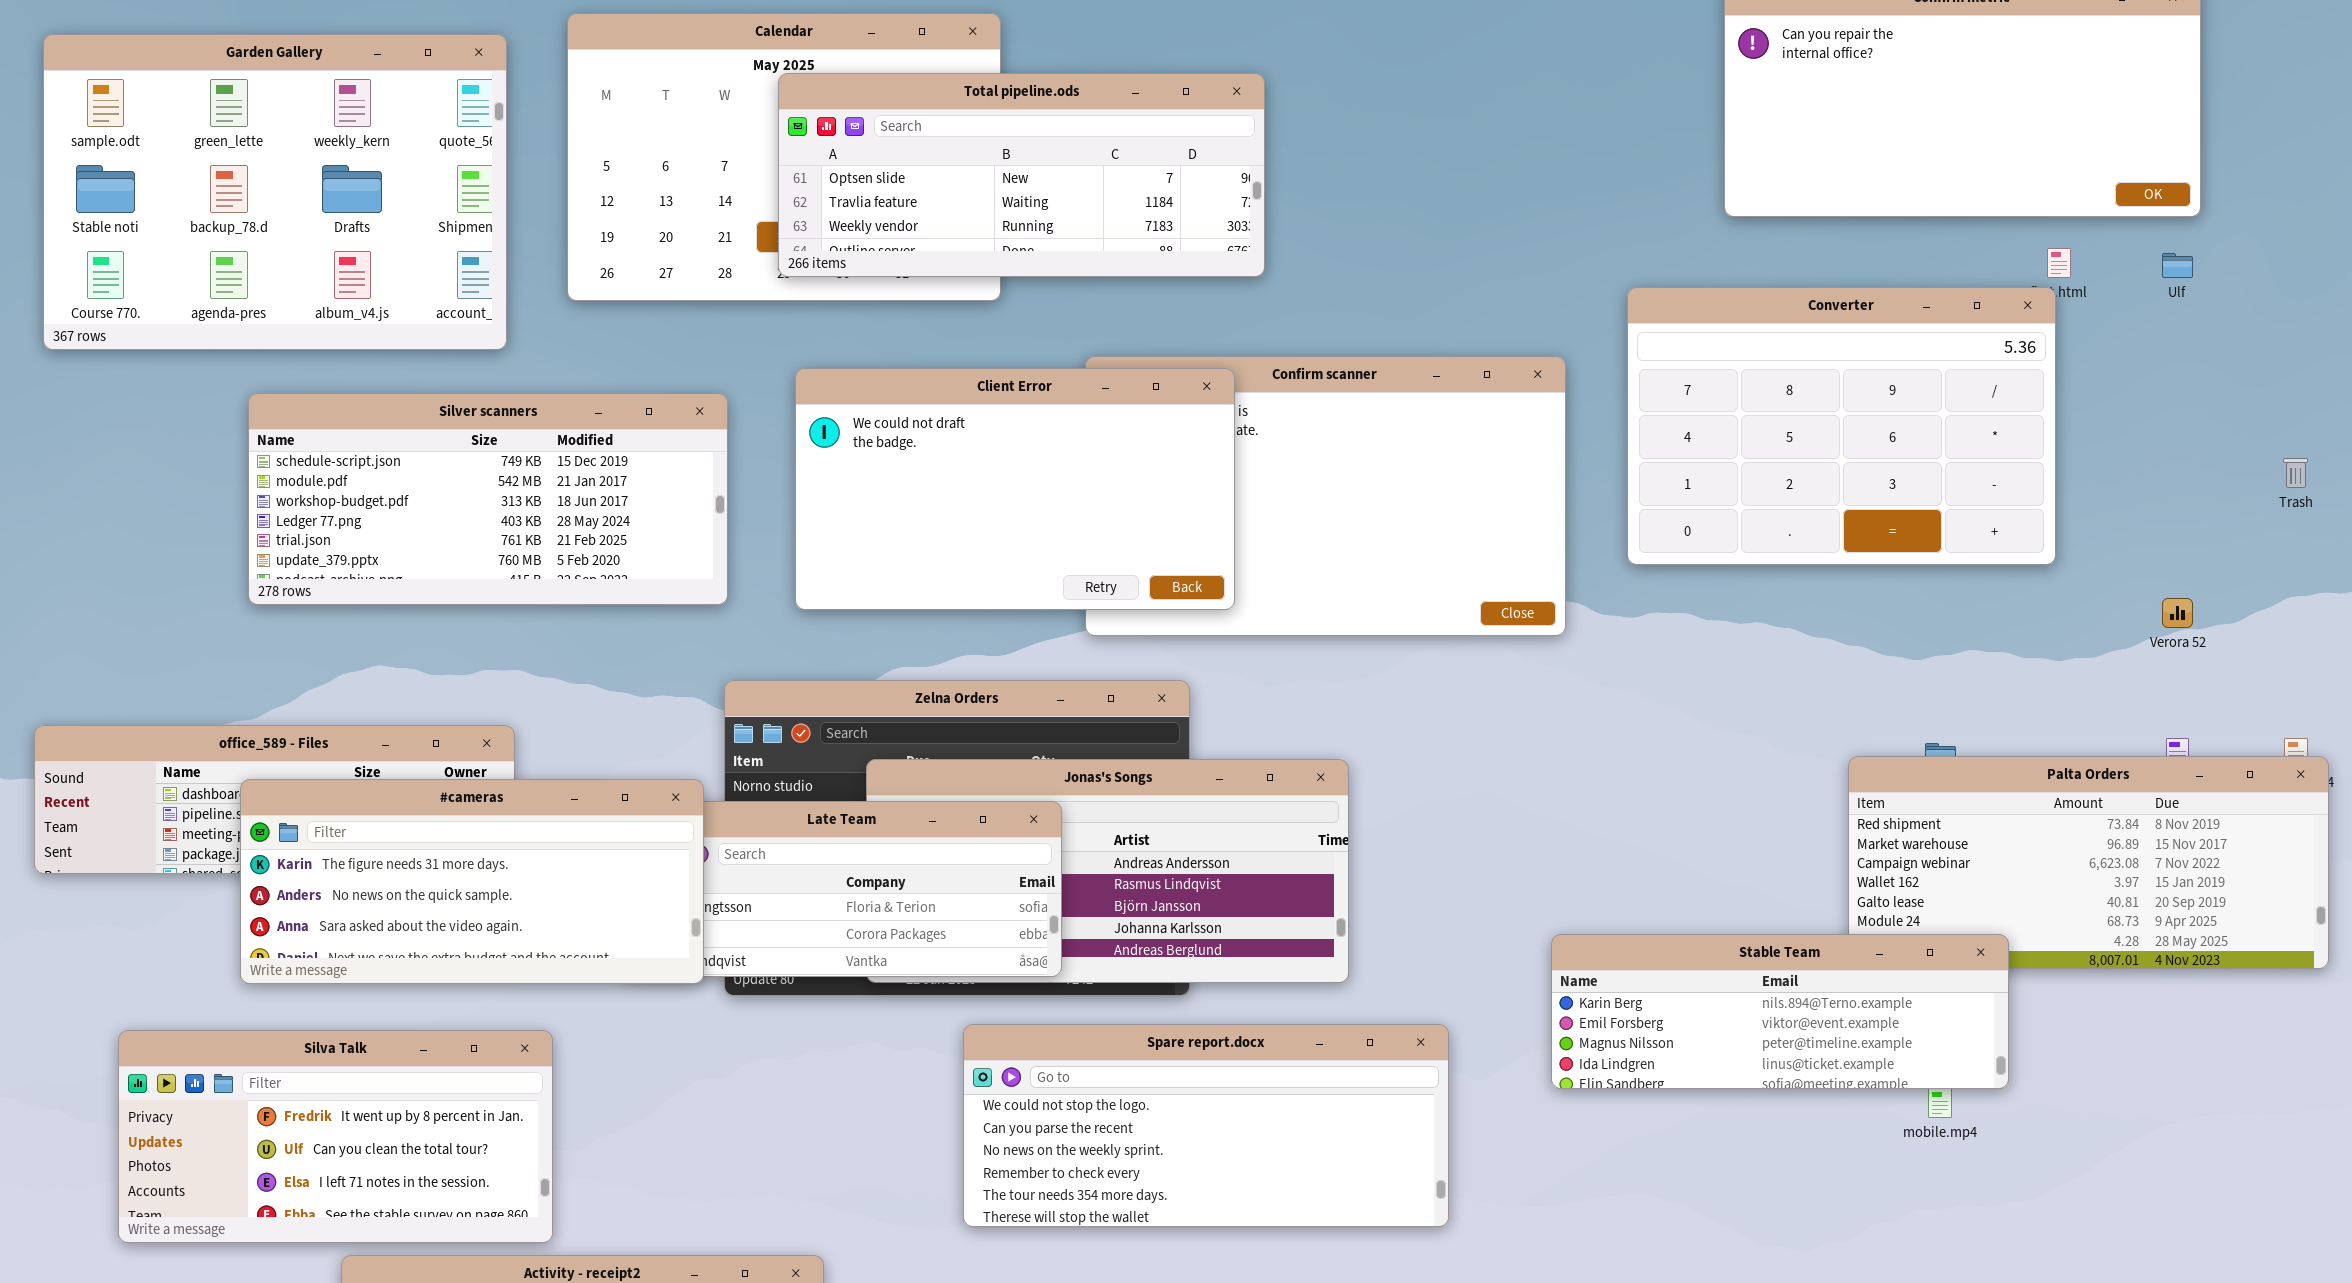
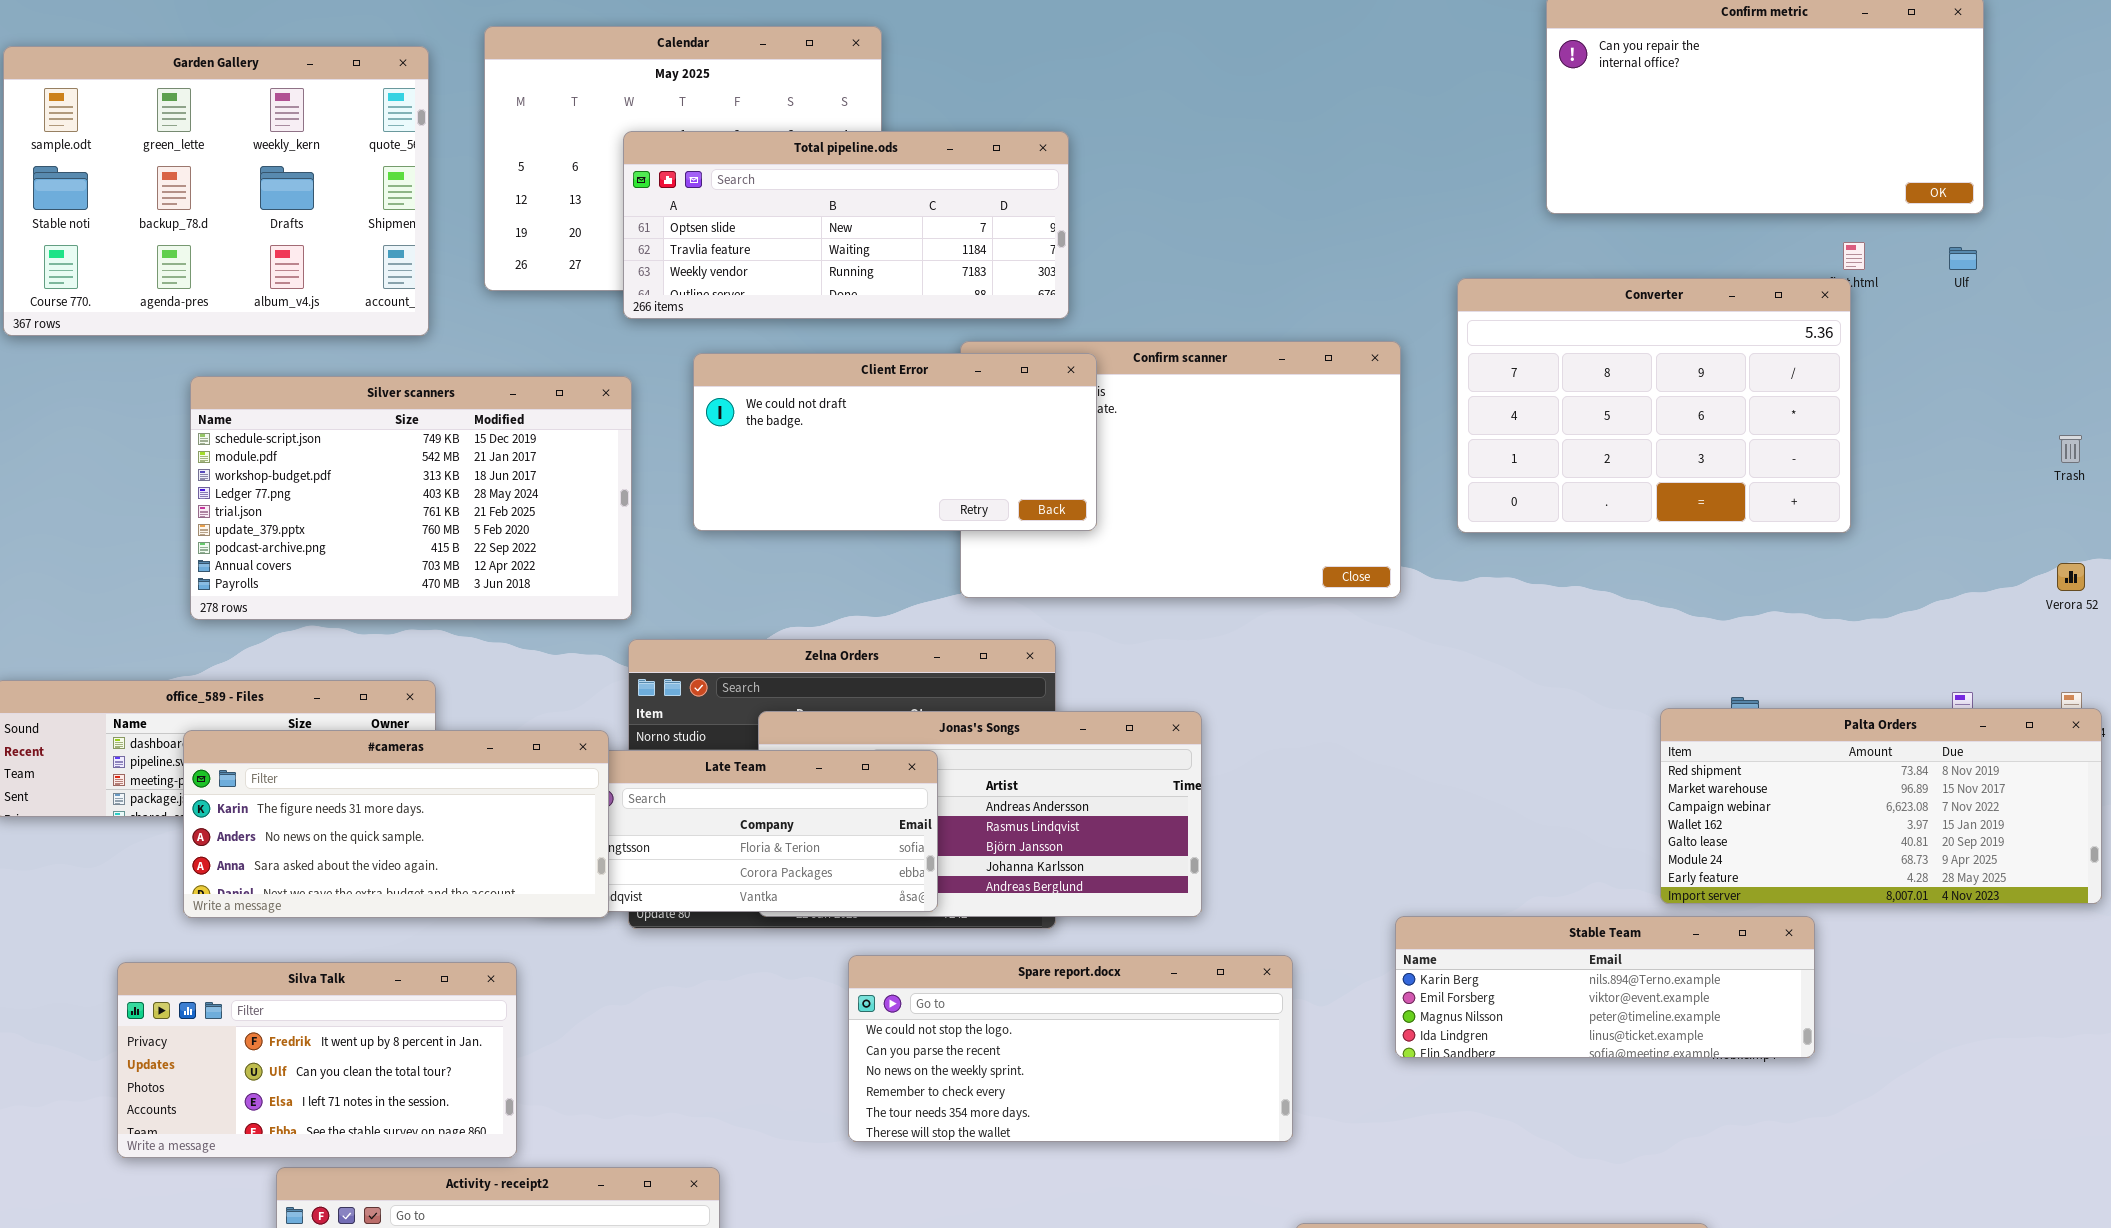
Total pipeline.ods: [778,73,1265,277] -> [623,131,1069,319], moved
Client Error: [795,368,1235,610] -> [693,353,1097,531], resized
Silver scanners: [248,393,728,605] -> [190,376,632,620], resized
Verora 52: [2162,598,2193,628] -> [2057,563,2085,591], moved
Stable Team: [1551,934,2009,1089] -> [1395,916,1815,1058], moved
Silva Talk: [118,1030,553,1243] -> [117,962,517,1158], moved

